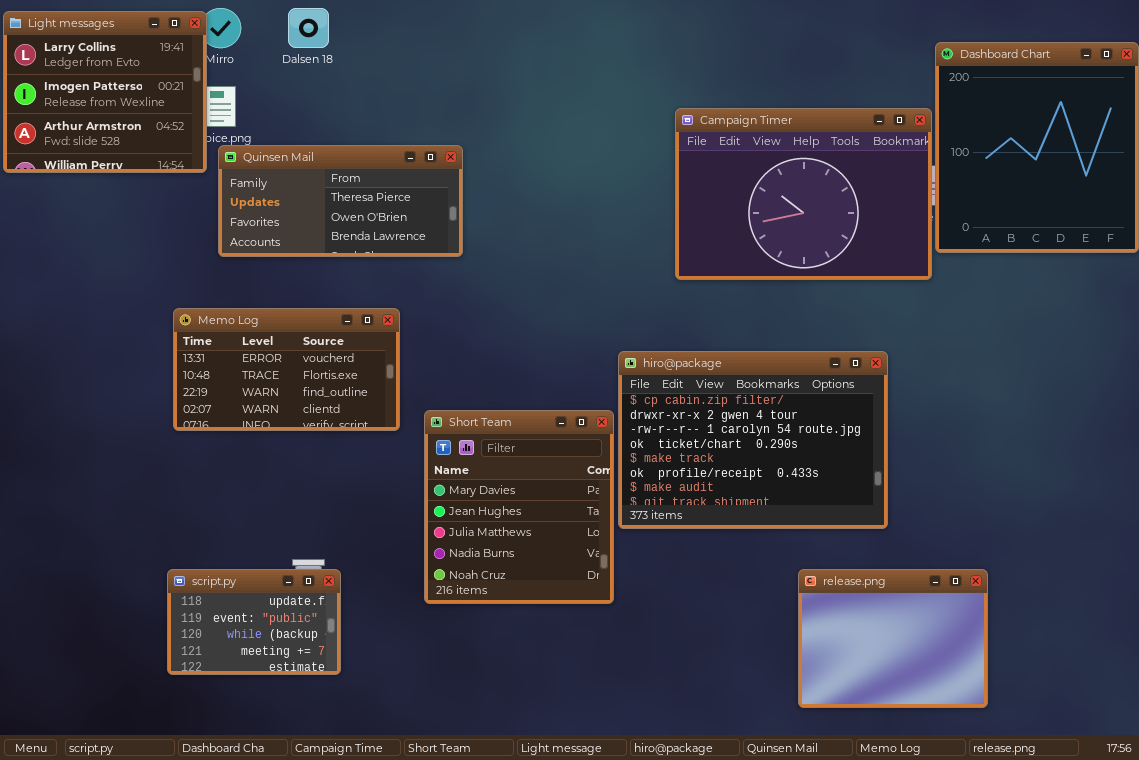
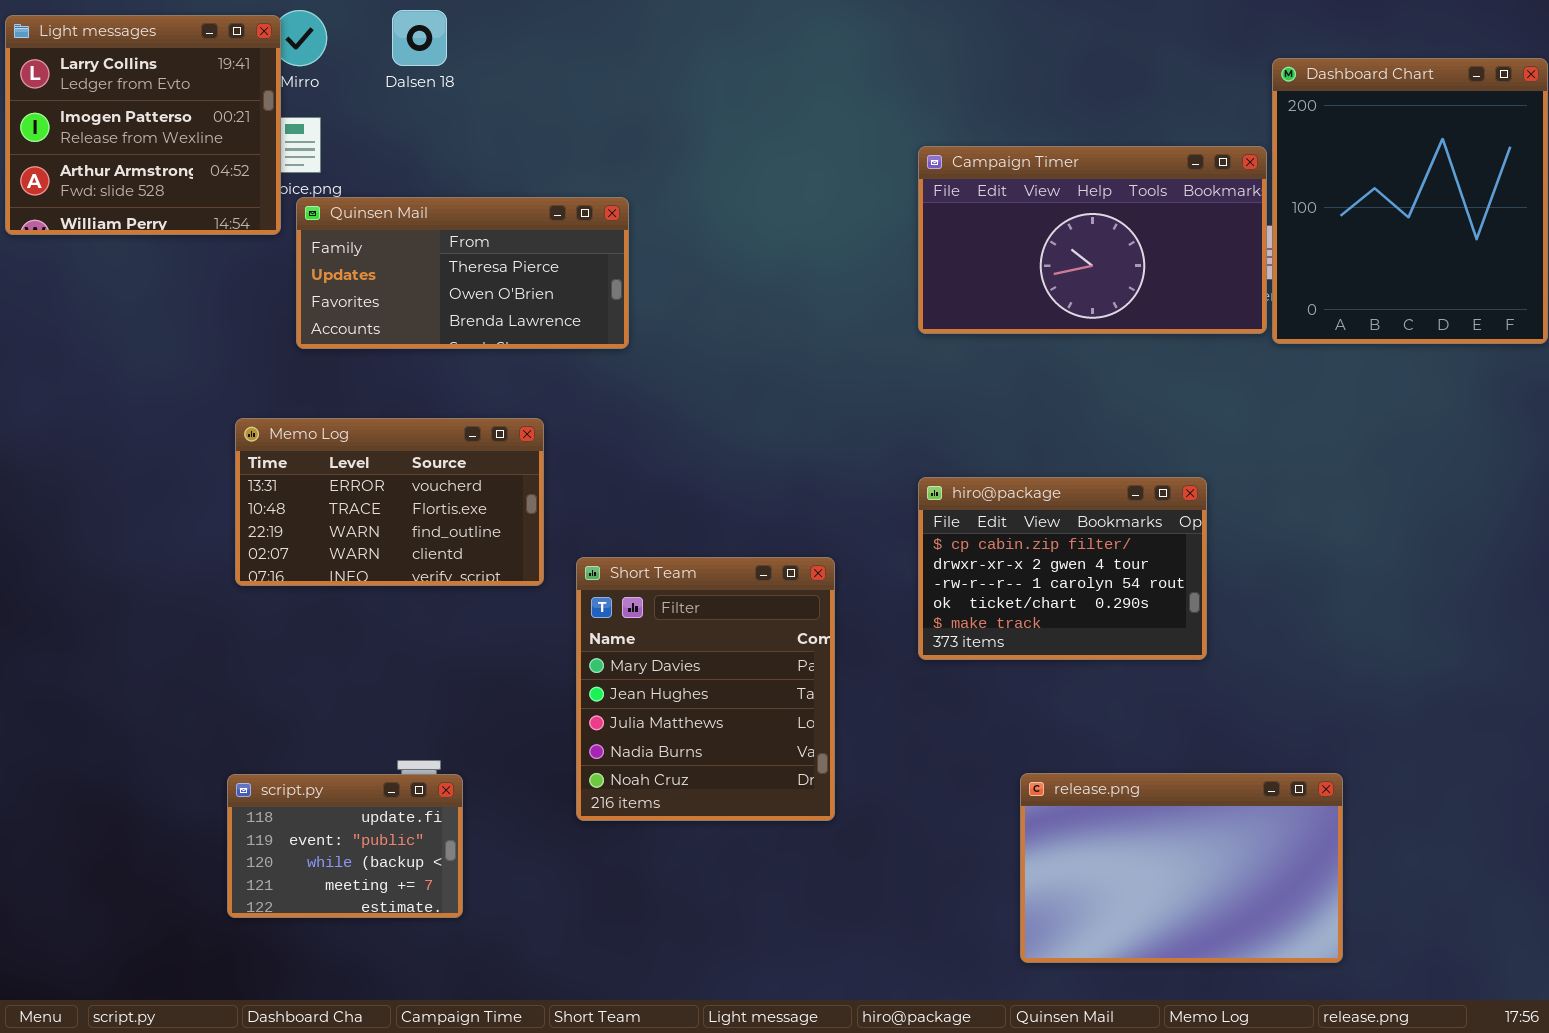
Campaign Timer: [675,108,932,280] -> [918,146,1267,334], resized
hiro@package: [618,351,888,529] -> [918,477,1207,660], resized
release.png: [798,569,988,708] -> [1020,773,1343,963], resized

